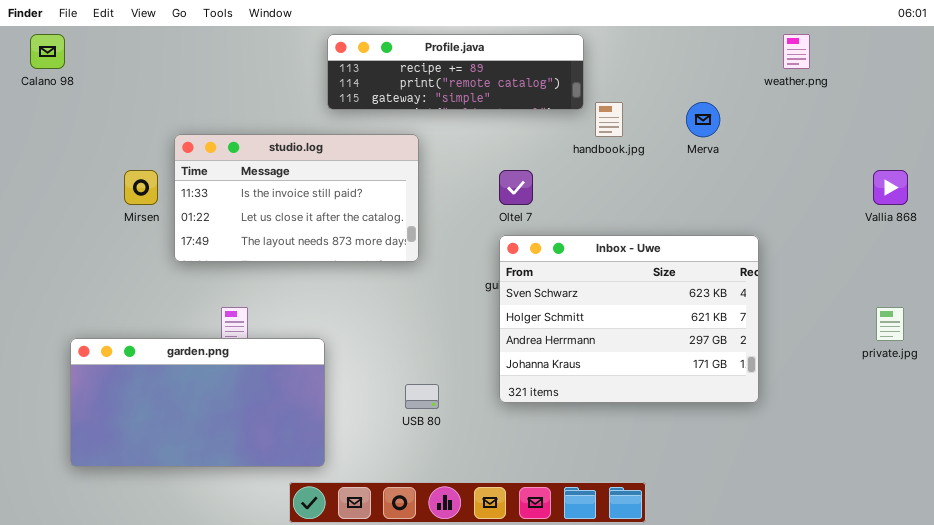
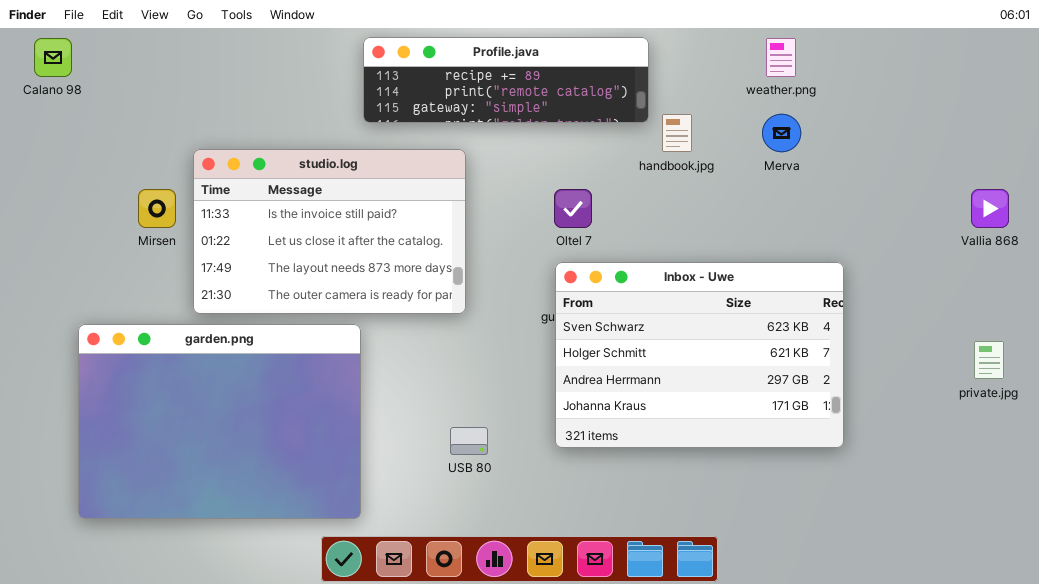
weather.png: [783,34,810,69] -> [766,38,796,77], moved
studio.log: [174,134,419,262] -> [193,149,466,314], resized
garden.png: [70,338,325,467] -> [78,324,361,519], resized

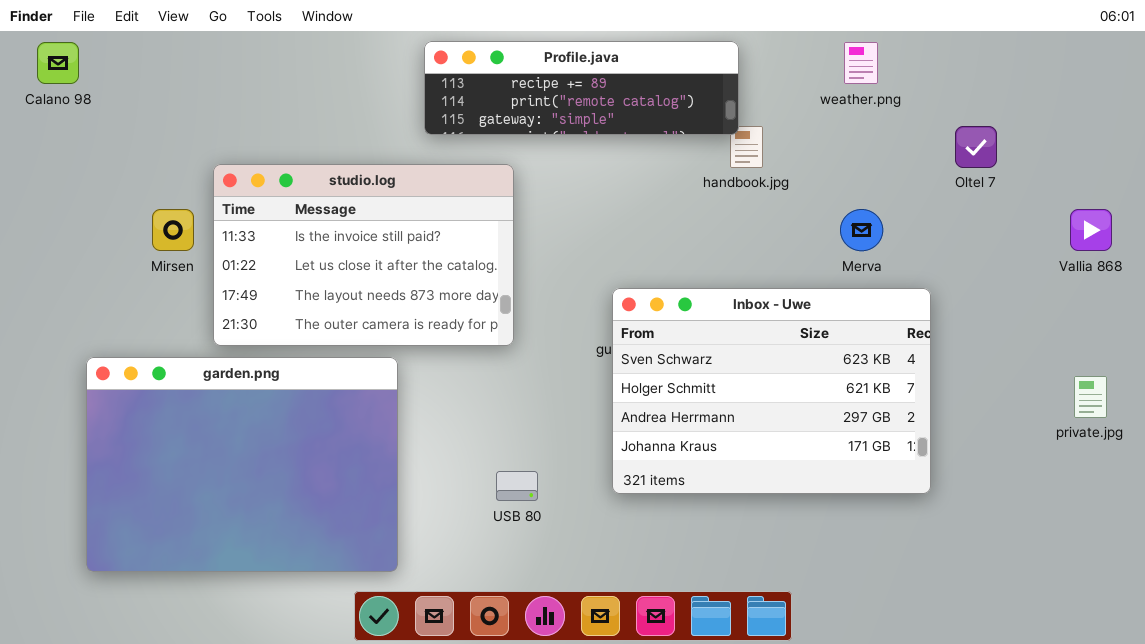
Profile.java: [363,37,649,123] -> [424,41,739,135], moved
Merva: [762,114,801,152] -> [840,209,883,251], moved
Oltel 7: [554,189,592,228] -> [955,126,997,168], moved

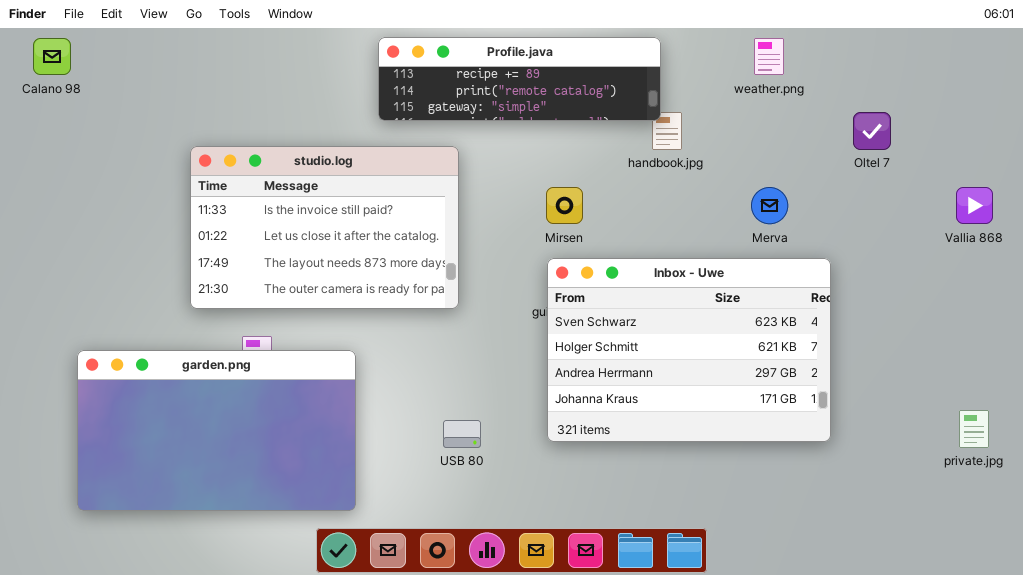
Mirsen: [152,209,194,251] -> [546,187,583,224], moved
garden.png: [86,357,398,572] -> [77,350,356,511], resized
private.jpg: [1074,376,1107,418] -> [959,410,989,448], moved

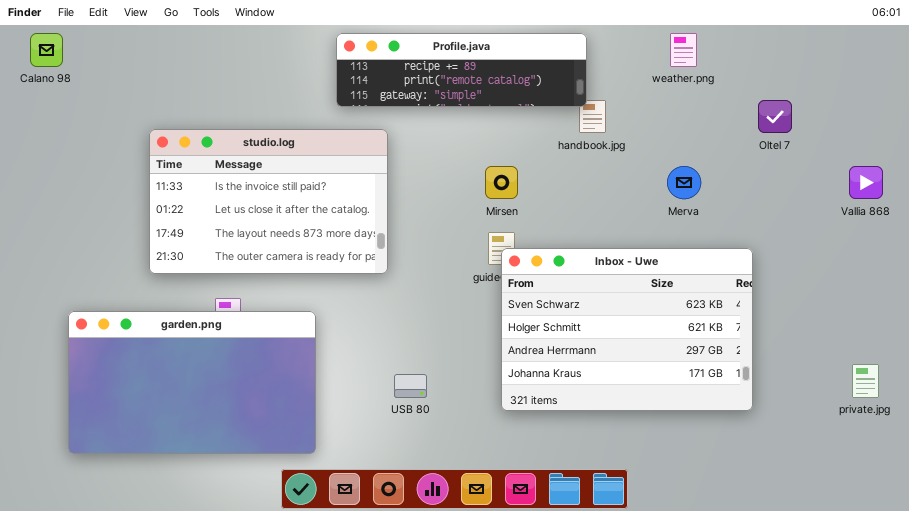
studio.log: [190,146,459,309] -> [149,129,388,274], moved
Inbox - Uwe: [547,258,831,442] -> [501,248,753,411], moved

